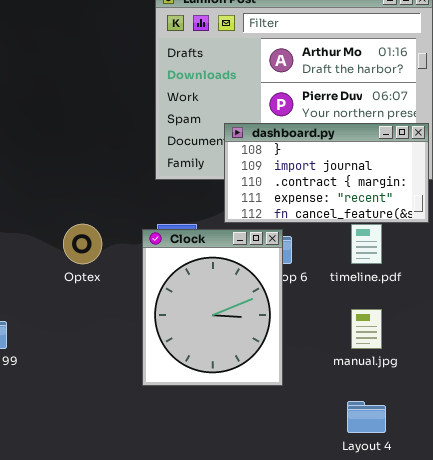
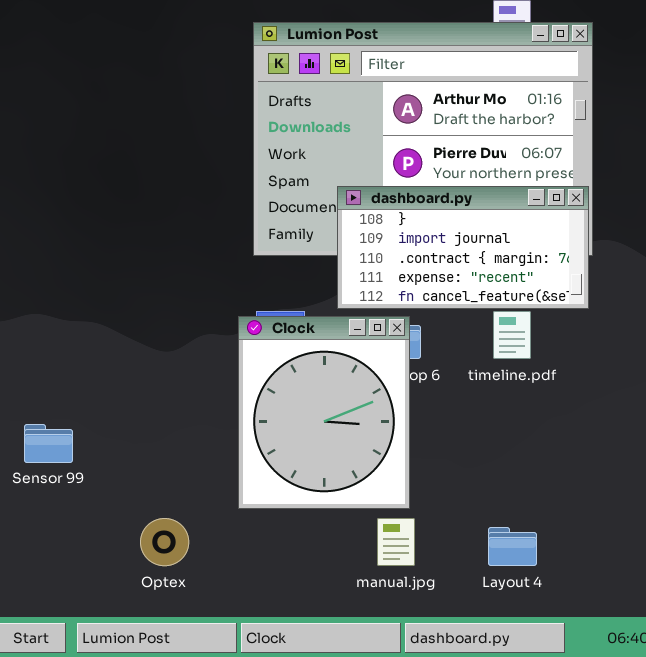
Optex: [63,224,102,264] -> [140,518,189,566], moved
manual.jpg: [351,309,382,349] -> [377,518,415,566], moved

